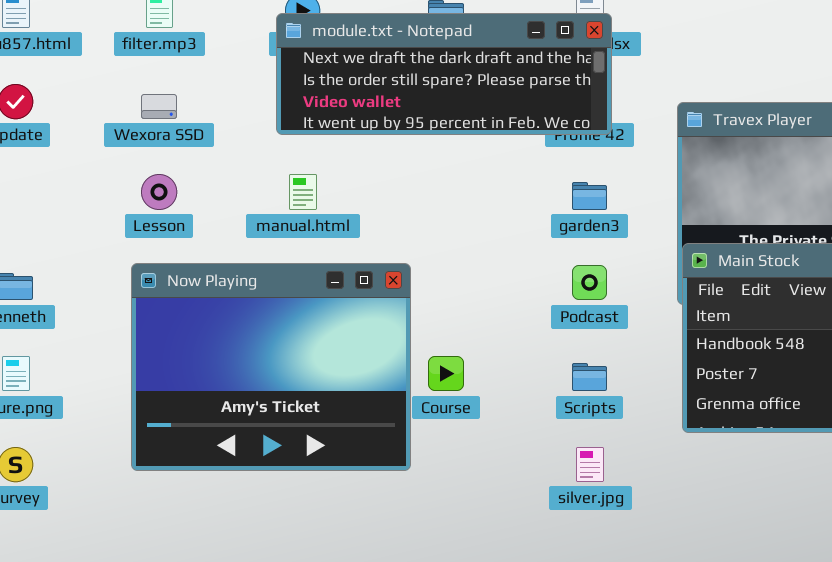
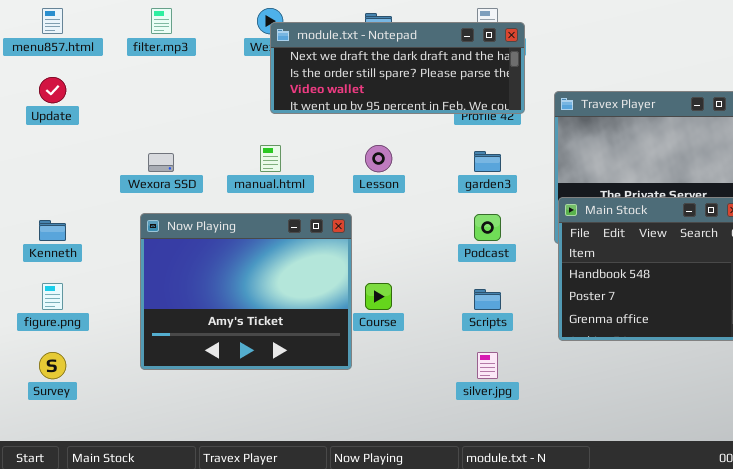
module.txt - Notepad: [276,13,612,135] -> [270,22,525,114], moved
Wexora SSD: [141,94,177,119] -> [148,153,174,172], moved
Lesson: [141,174,177,210] -> [365,145,392,172], moved

